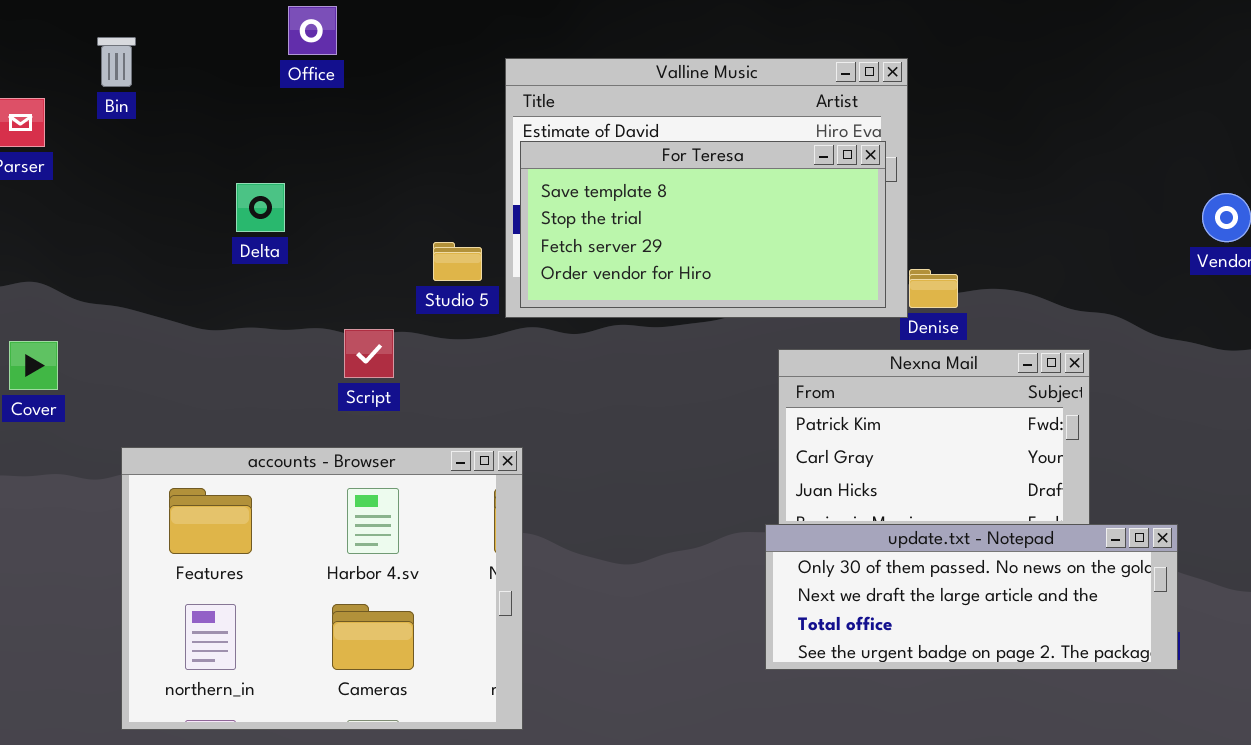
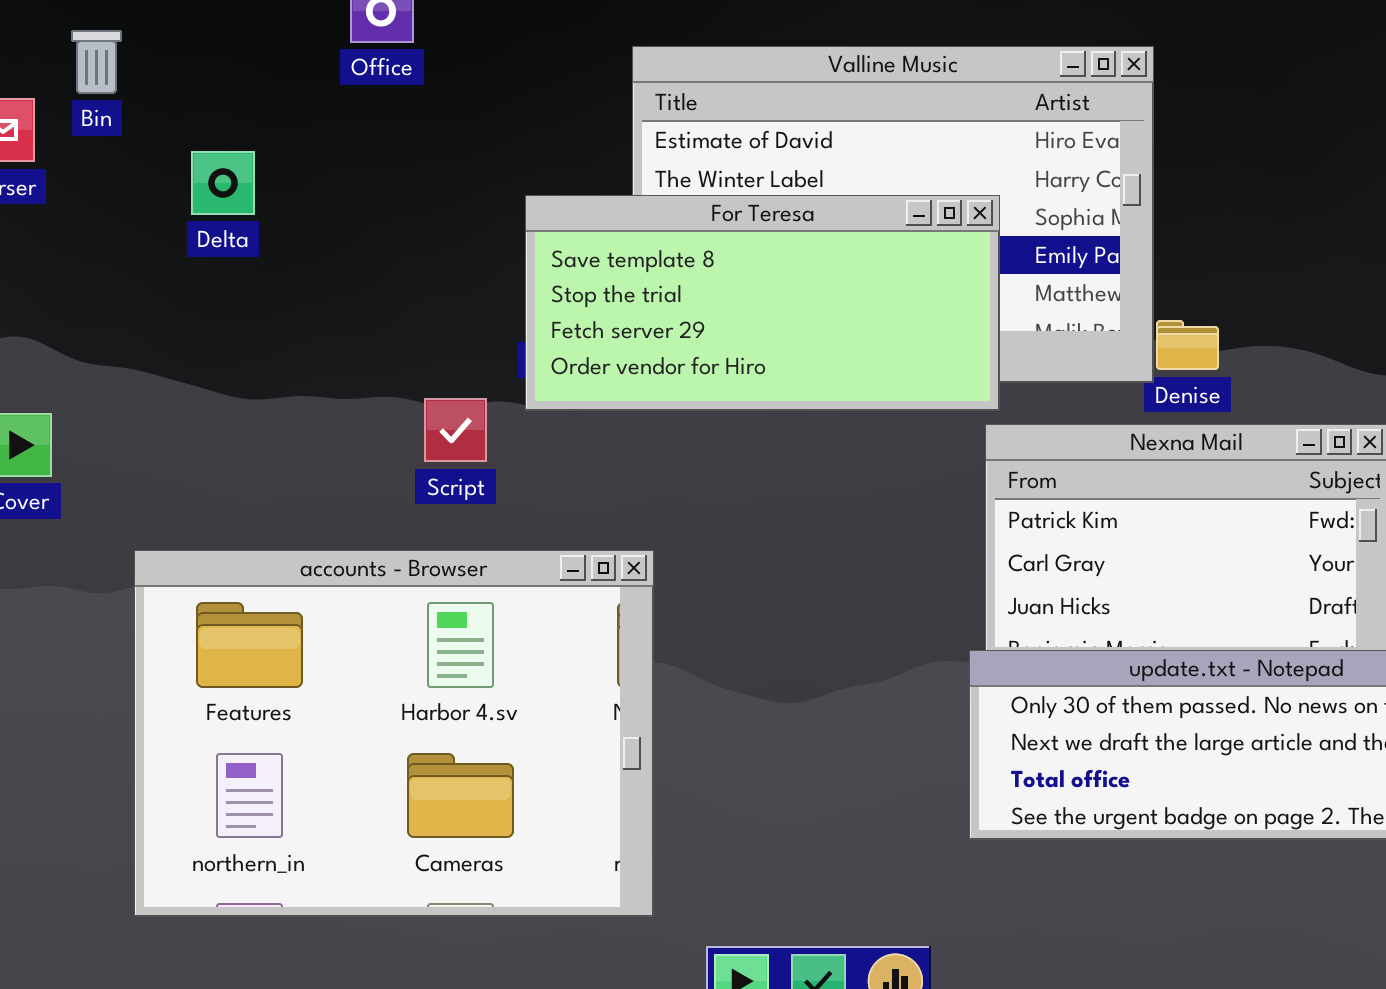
Bin: [97,37,136,87] -> [71,30,122,94], moved
For Teresa: [520,141,886,308] -> [525,195,1000,411], moved
Delta: [236,183,285,232] -> [191,151,255,215], moved

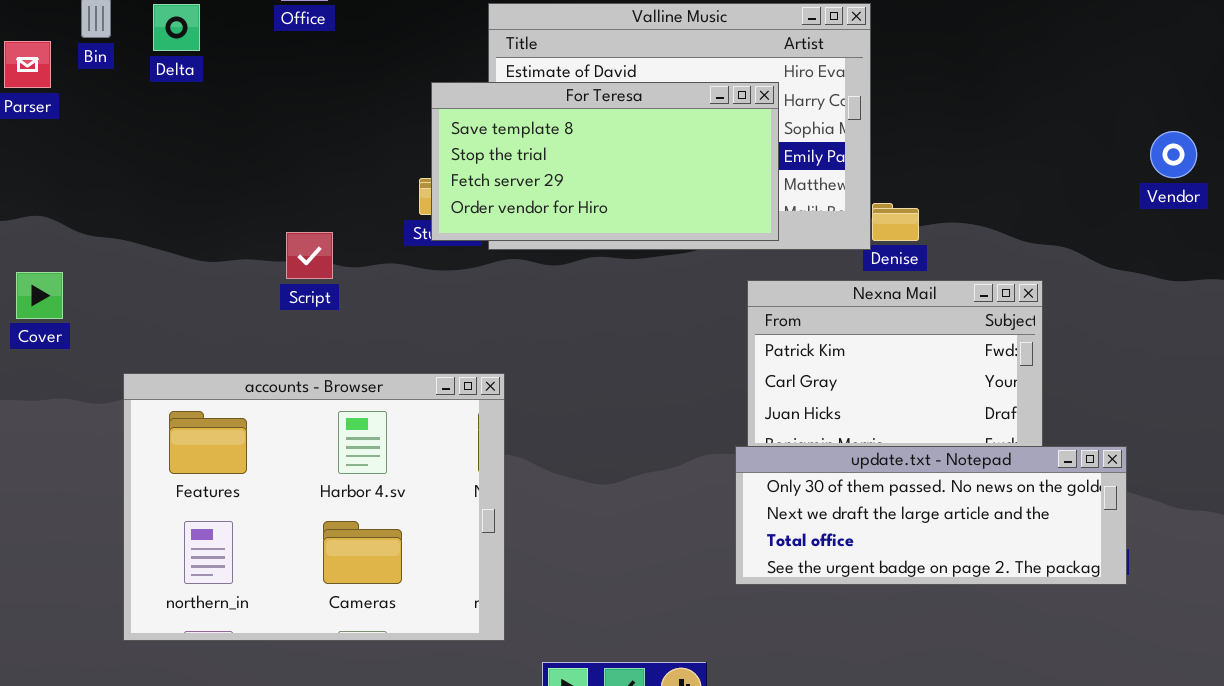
Delta: [191,151,255,215] -> [153,4,200,51], moved
For Teresa: [525,195,1000,411] -> [431,82,779,241], moved
Script: [424,398,487,462] -> [286,232,333,279], moved

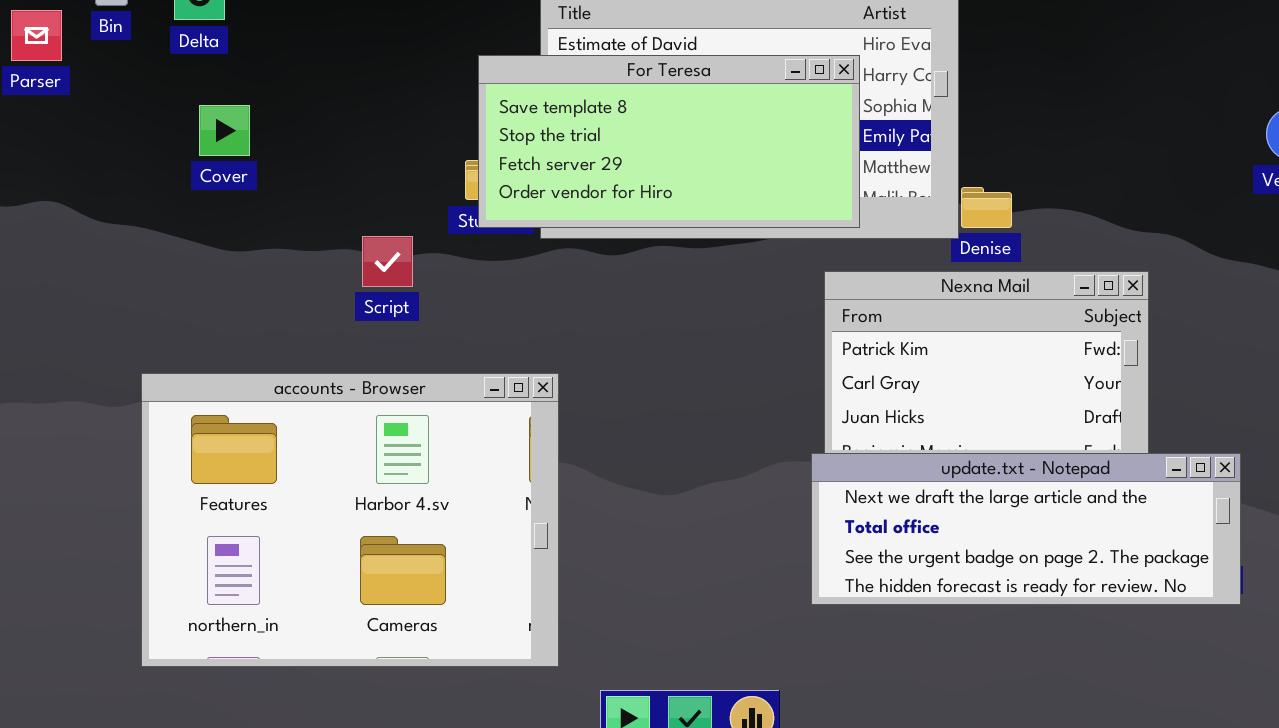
Script: [286,232,333,279] -> [362,236,413,287], moved
Cover: [16,272,63,319] -> [199,105,250,156], moved
update.txt - Notepad: [735,446,1127,585] -> [811,453,1241,605], scrolled down 1 row

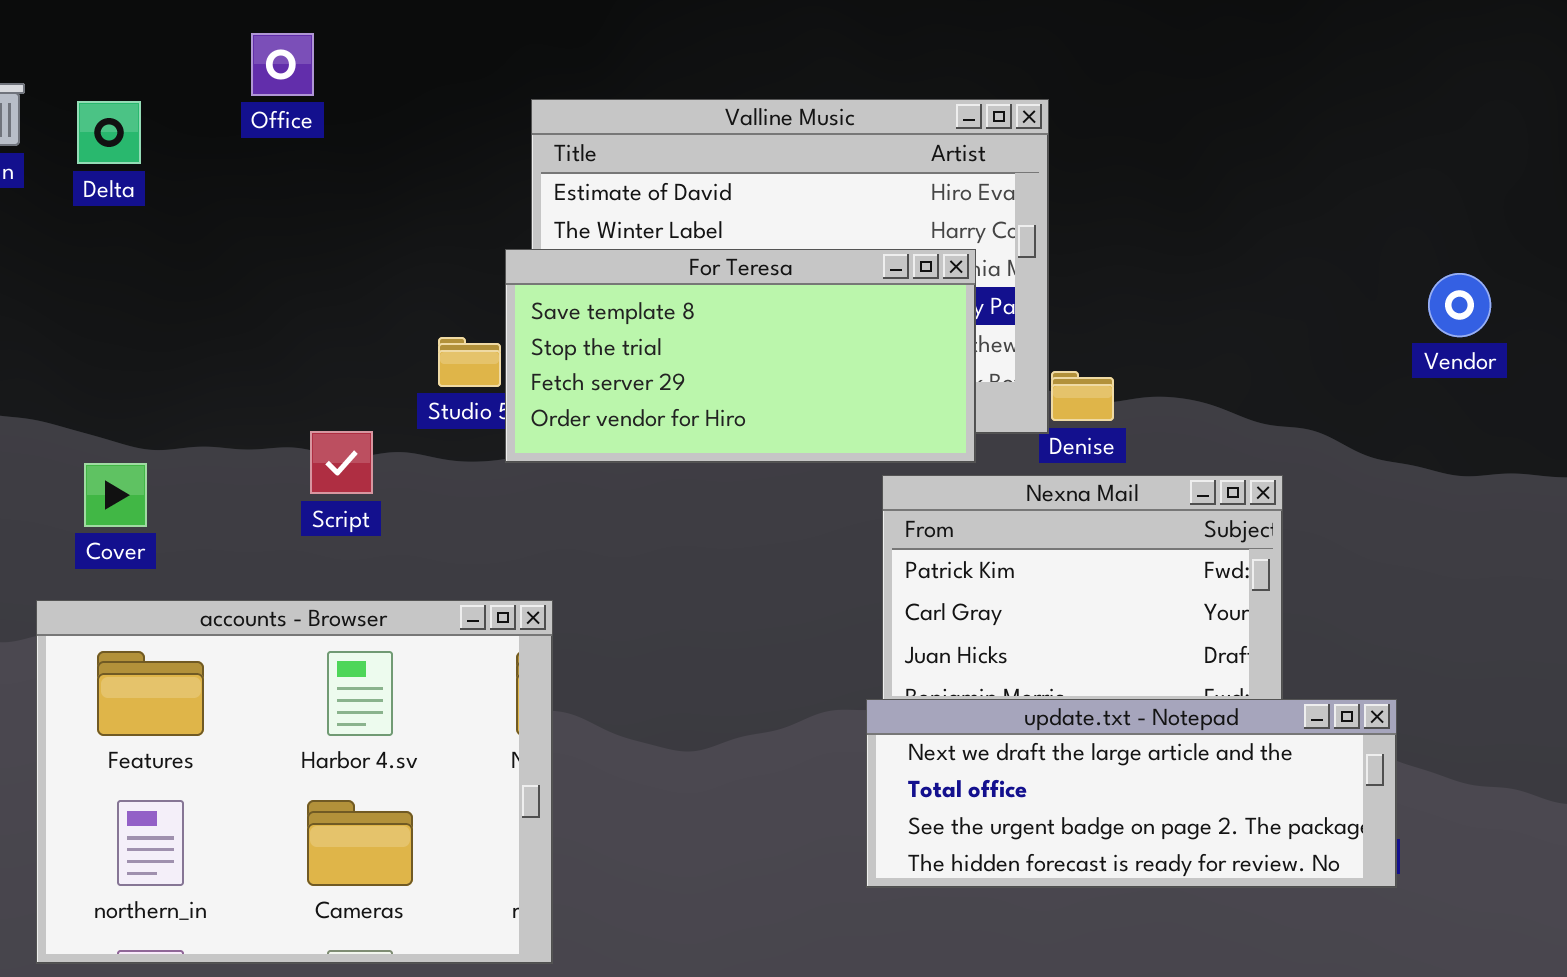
For Teresa: [478,55,860,228] -> [505,249,976,463], moved
Cover: [199,105,250,156] -> [84,463,147,527], moved

